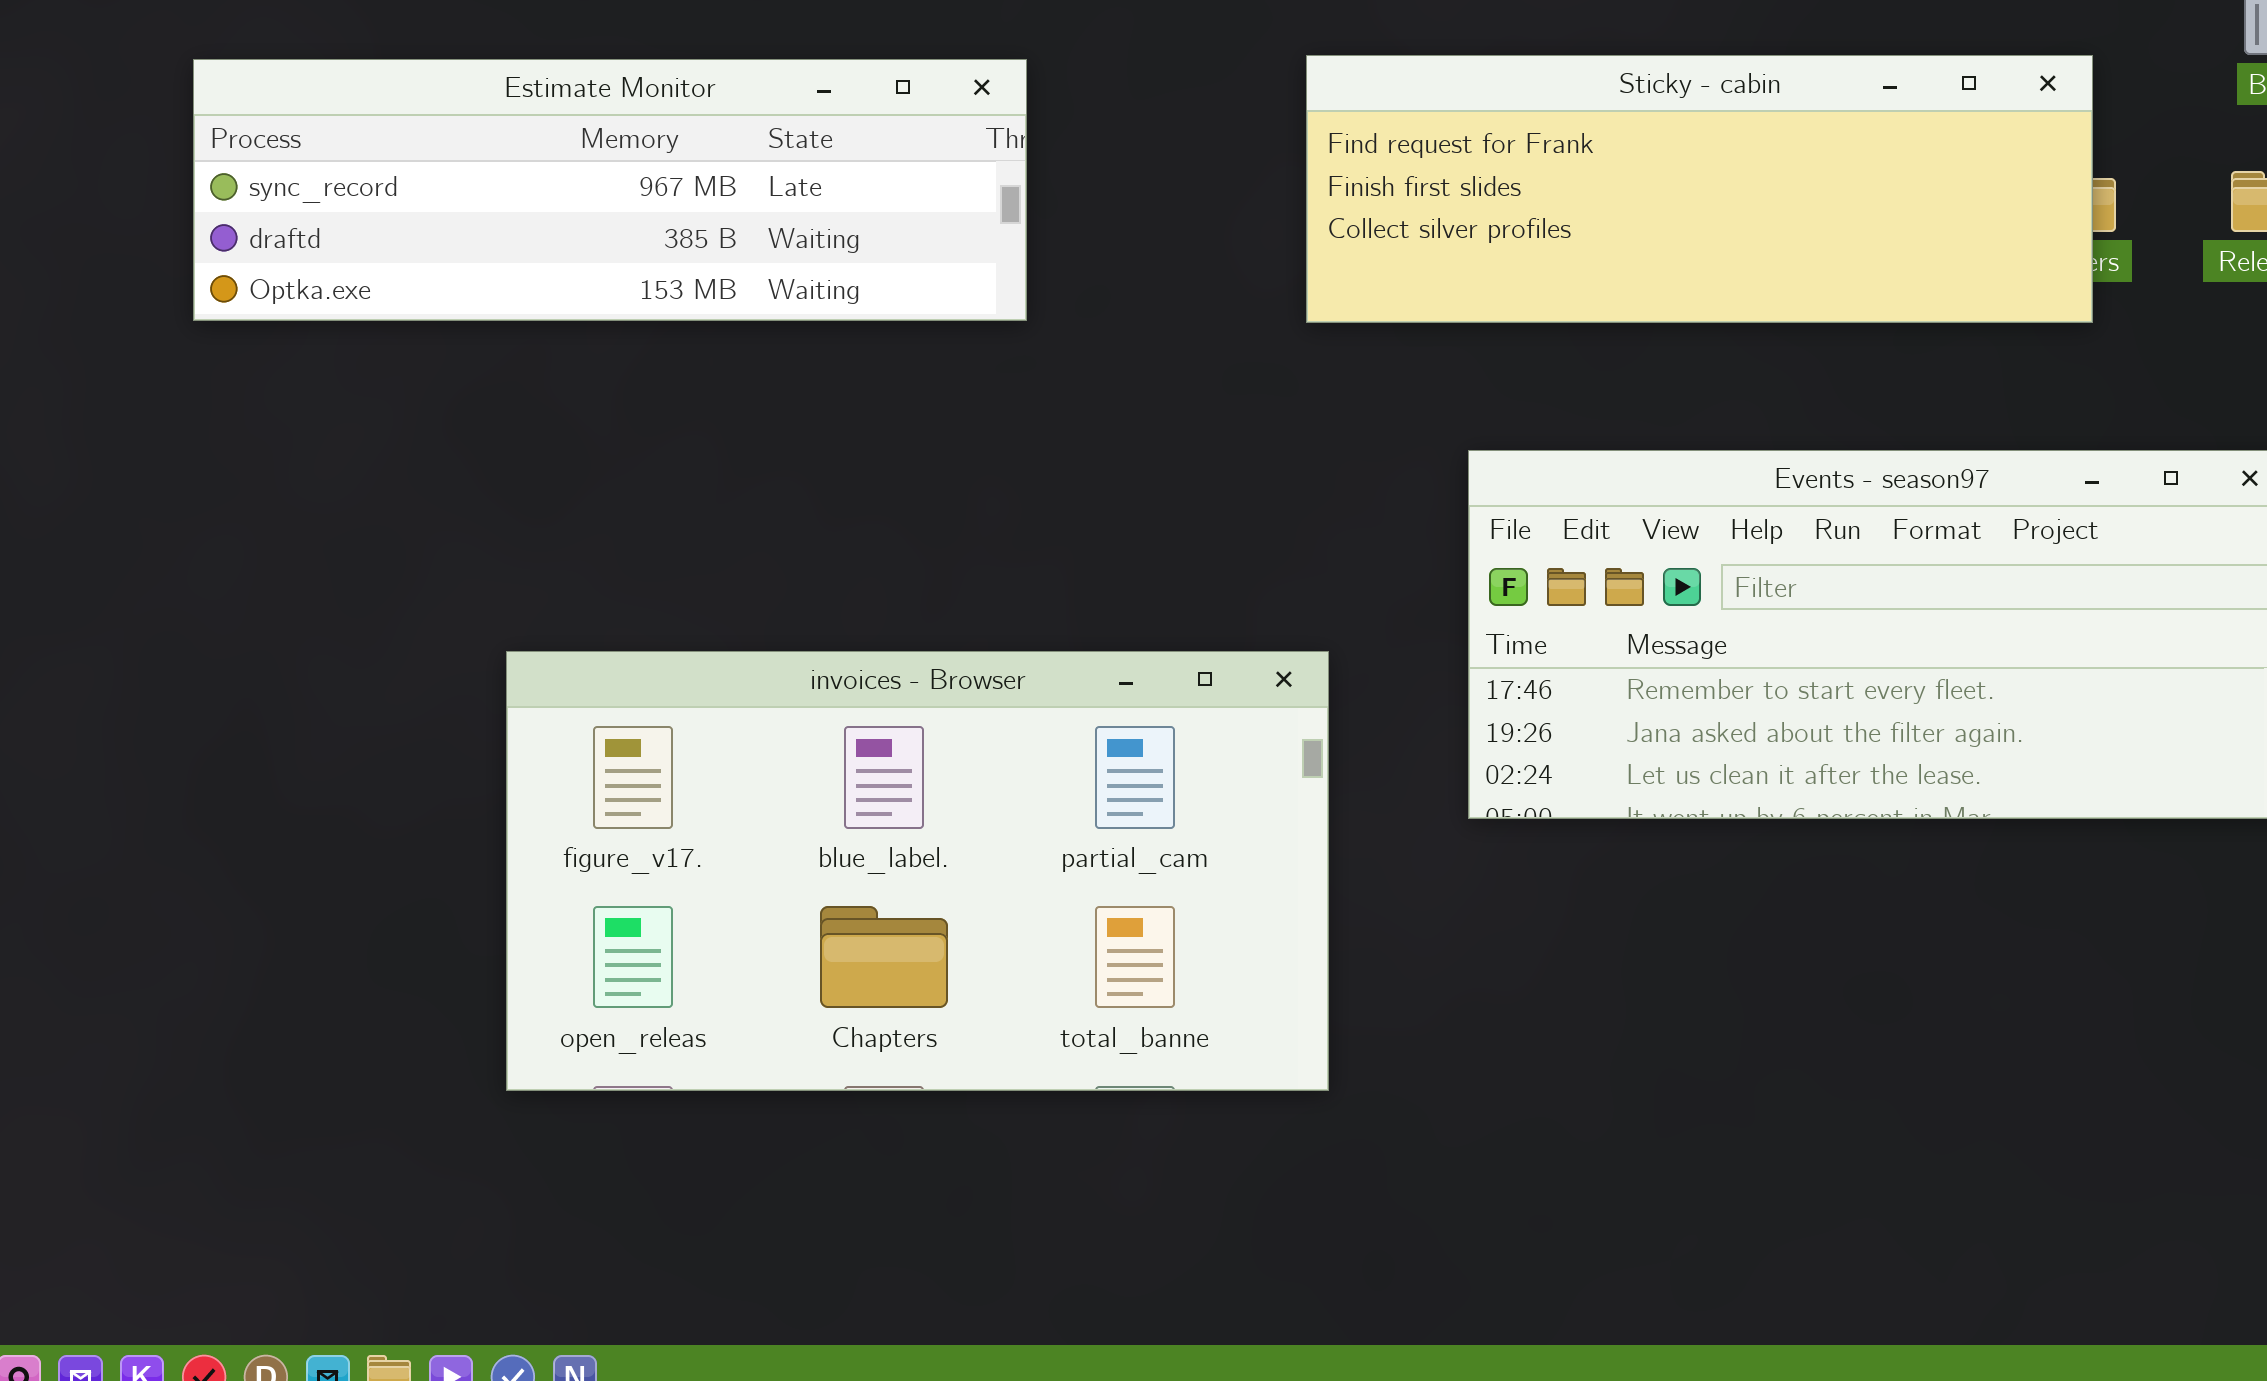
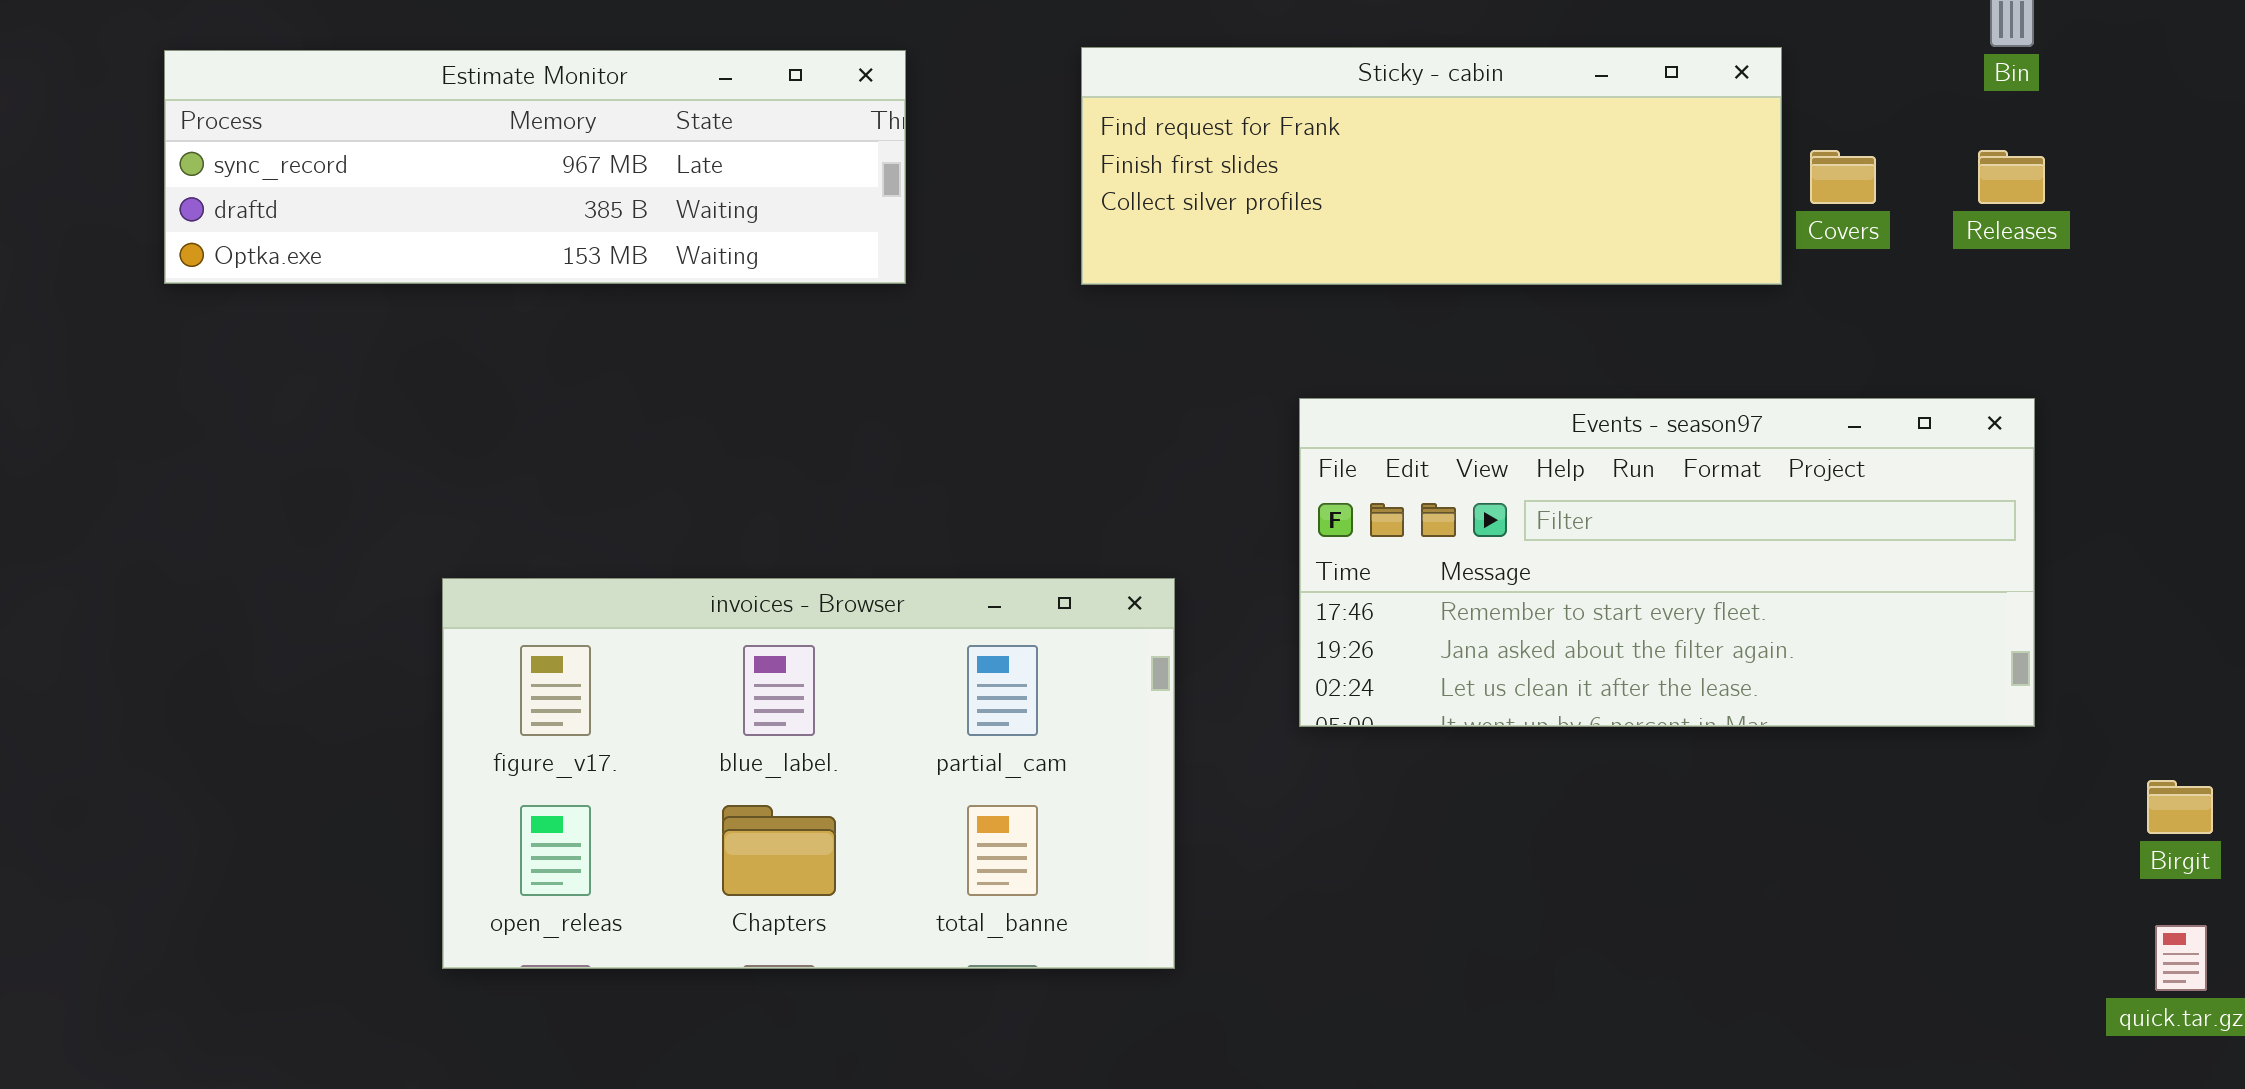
Sticky - cabin: [1306,55,2093,323] -> [1081,47,1782,285], moved

